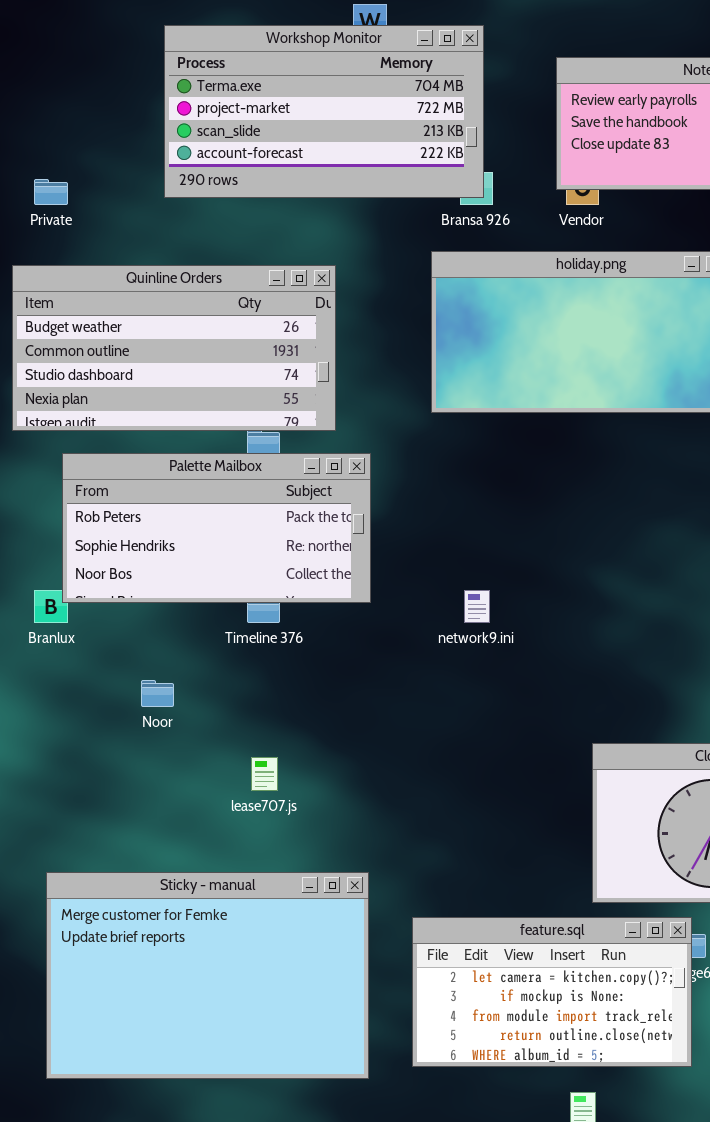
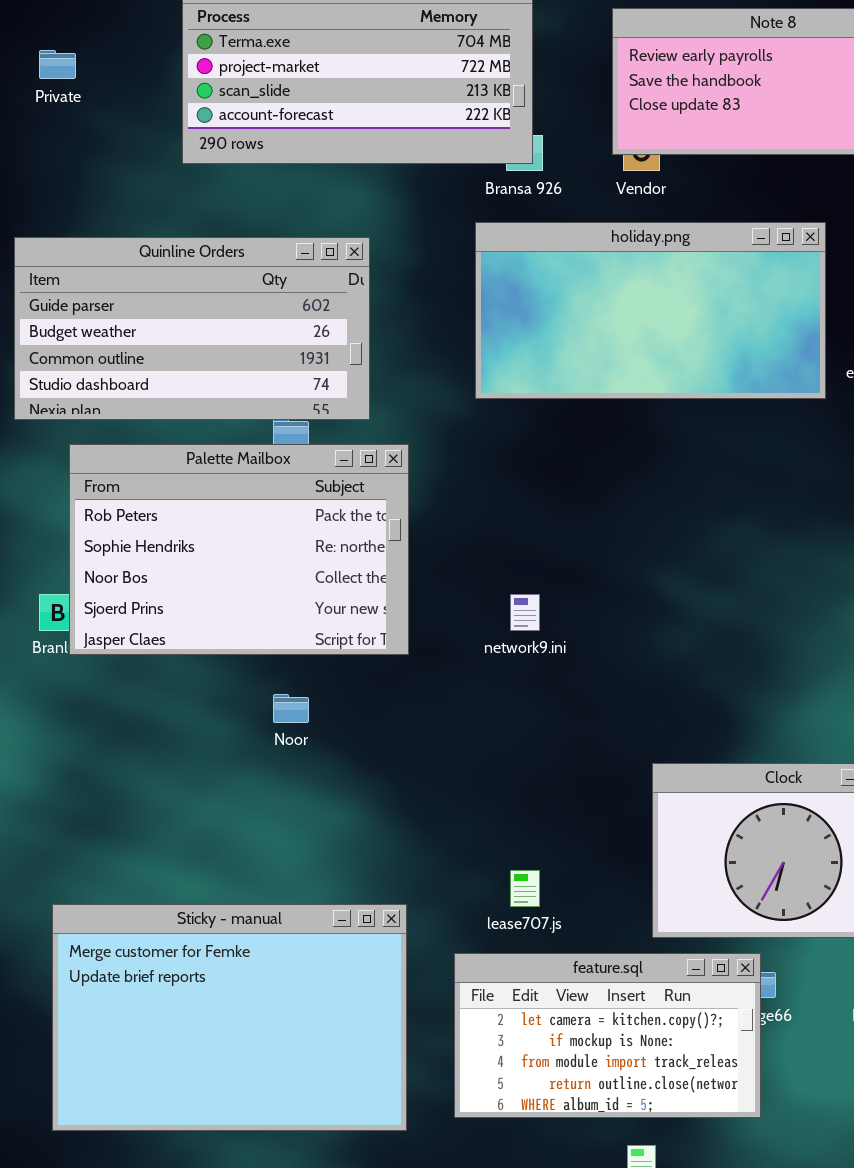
Private: [34,179,68,205] -> [39,50,76,79], moved
Quinline Orders: [12,265,336,431] -> [14,237,370,420], scrolled up 1 row
Palette Mailbox: [62,453,371,603] -> [69,444,409,655], resized
Noor: [141,680,174,707] -> [273,694,309,723], moved
lease707.js: [251,757,278,791] -> [510,870,540,907], moved

